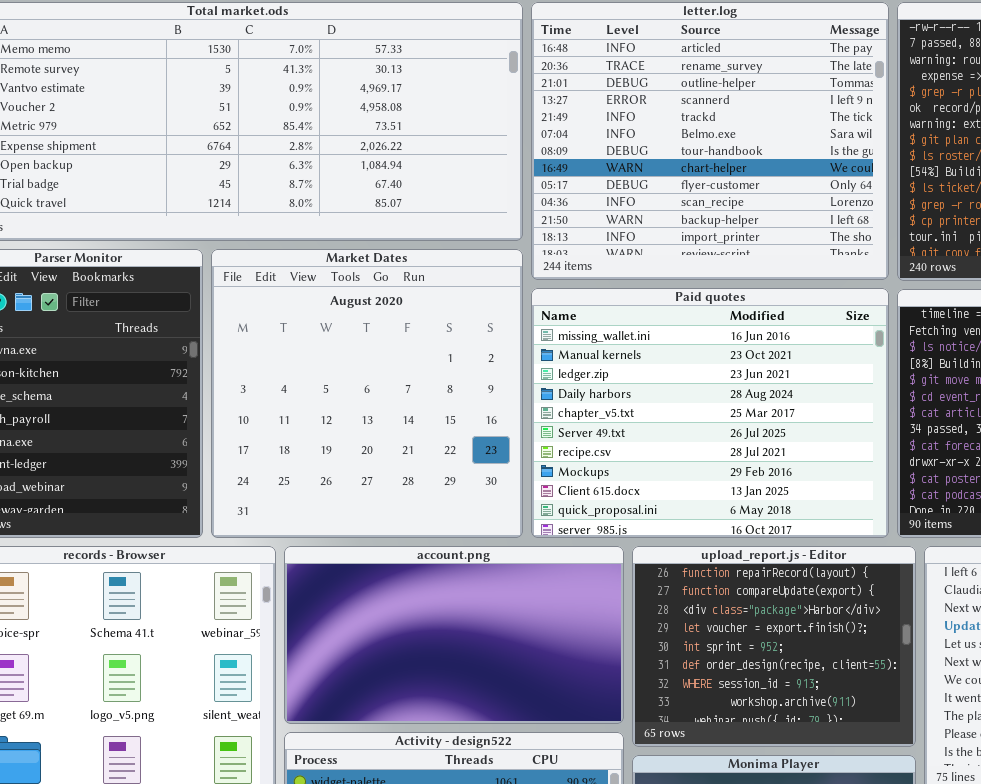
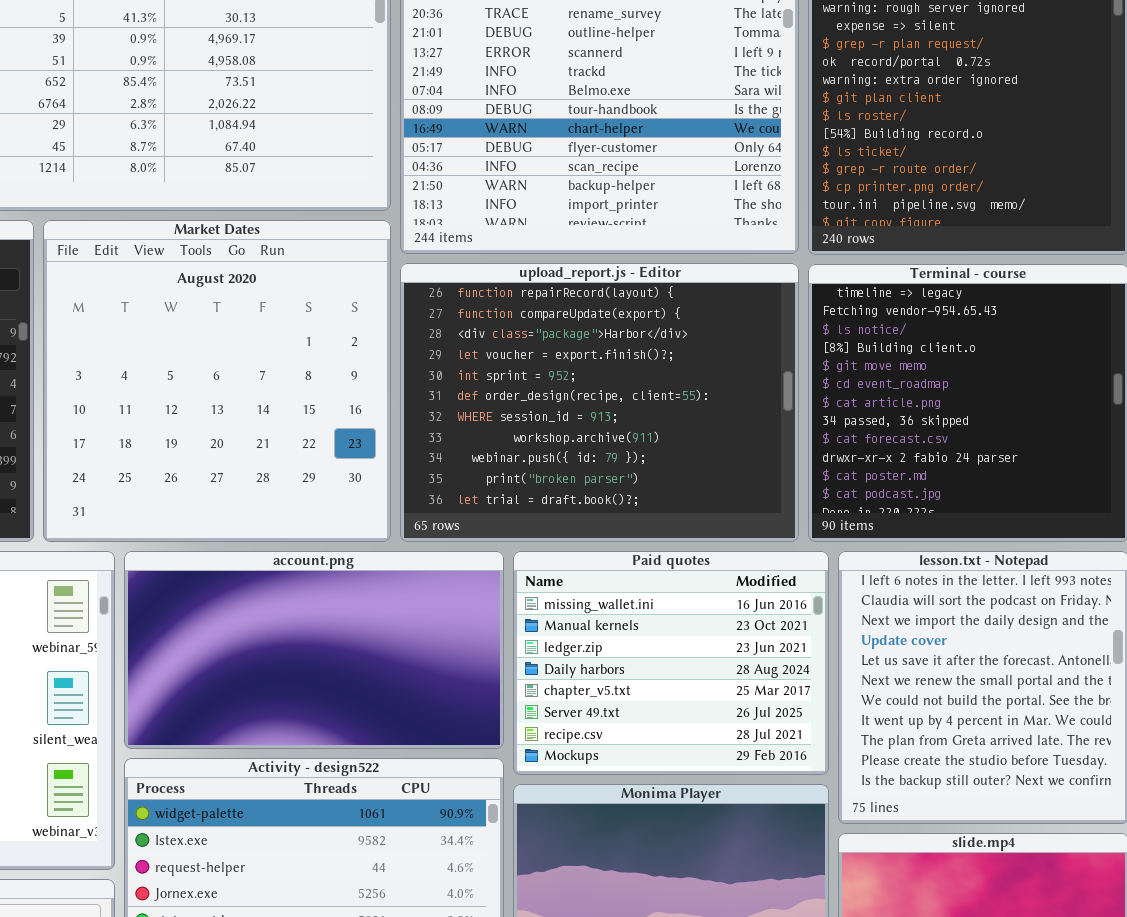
Paid quotes: [531,288,889,538] -> [513,551,829,775], moved, resized
upload_report.js - Editor: [632,546,916,747] -> [400,263,799,542], moved, resized

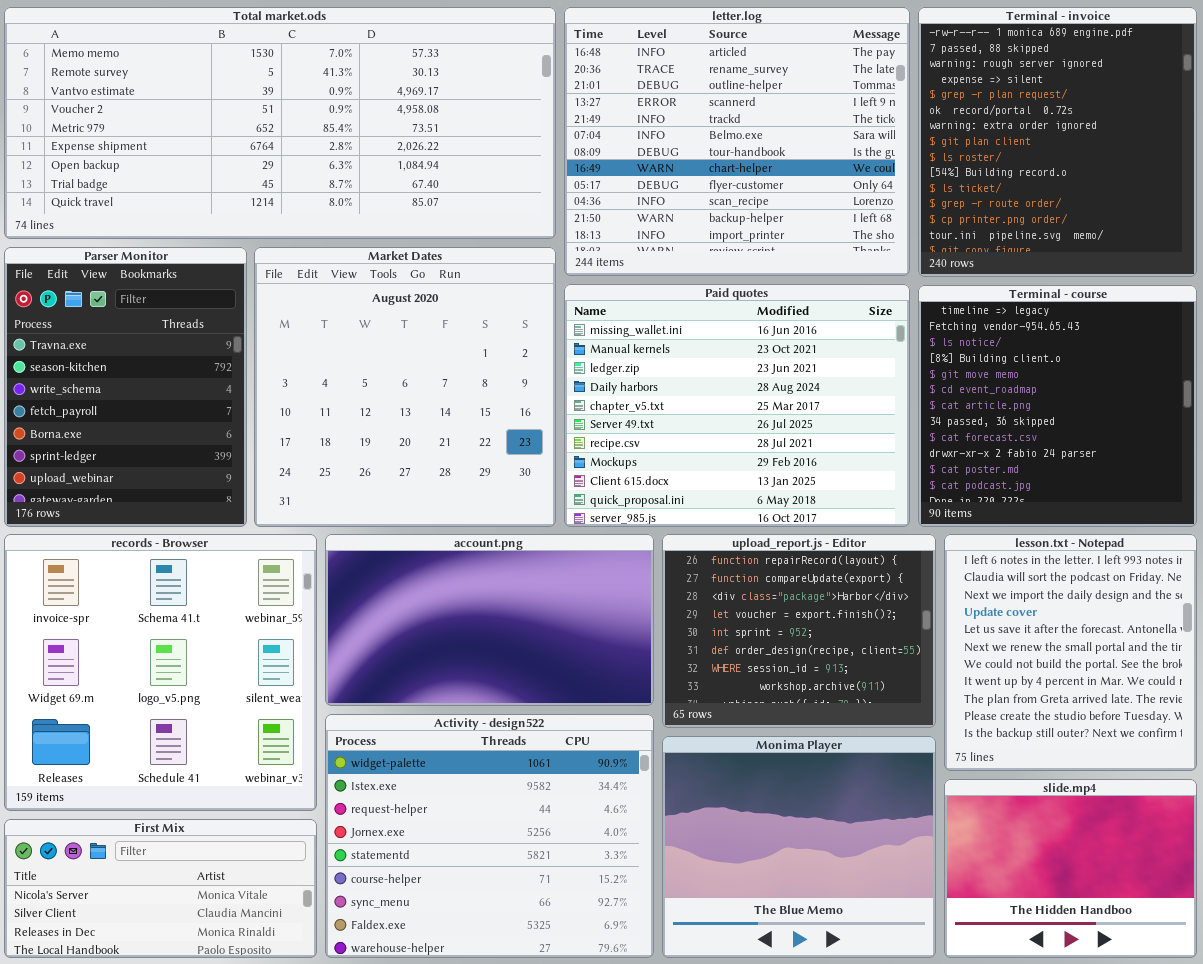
upload_report.js - Editor: [400,263,799,542] -> [662,534,936,728], moved, resized
Paid quotes: [513,551,829,775] -> [564,284,910,527], moved, resized

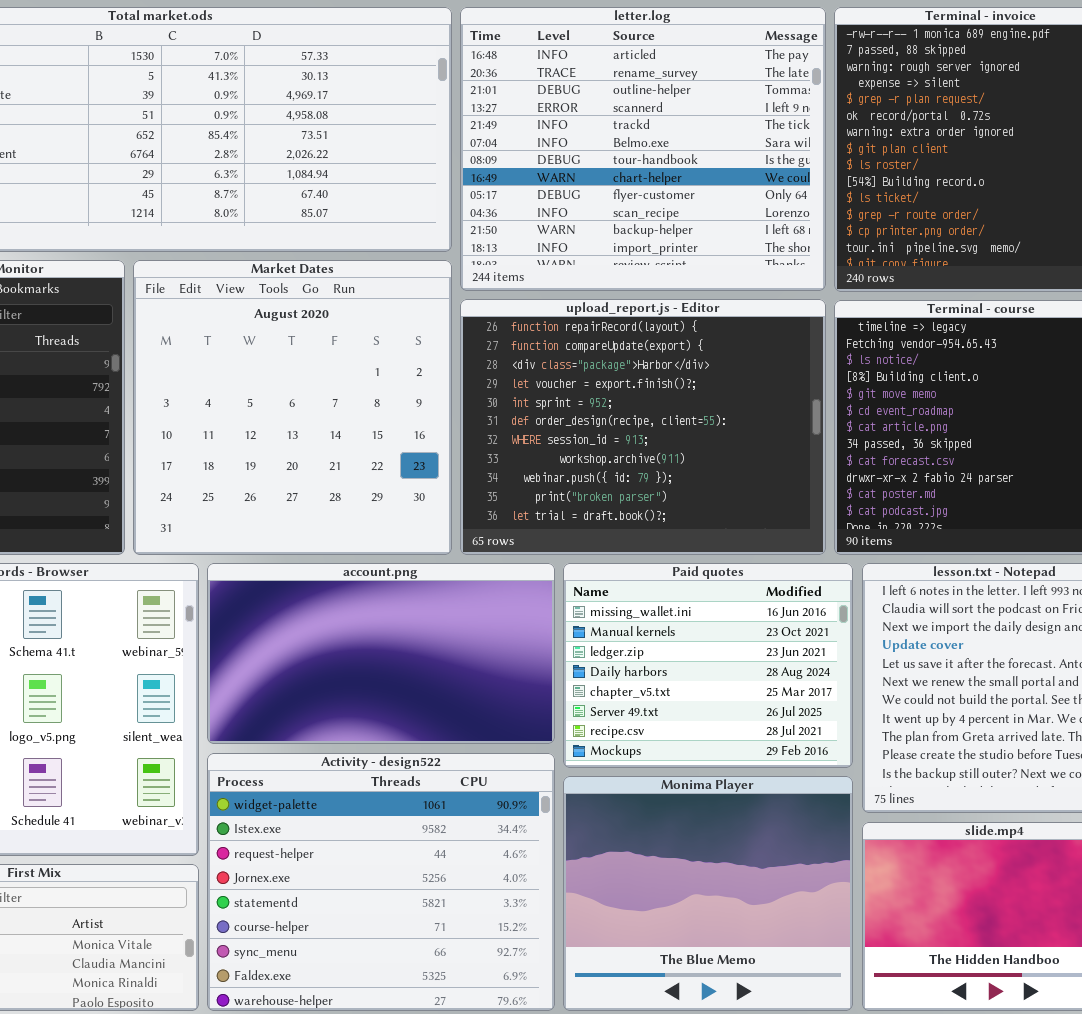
Paid quotes: [564,284,910,527] -> [563,563,853,768], moved, resized
upload_report.js - Editor: [662,534,936,728] -> [460,299,826,555], moved, resized

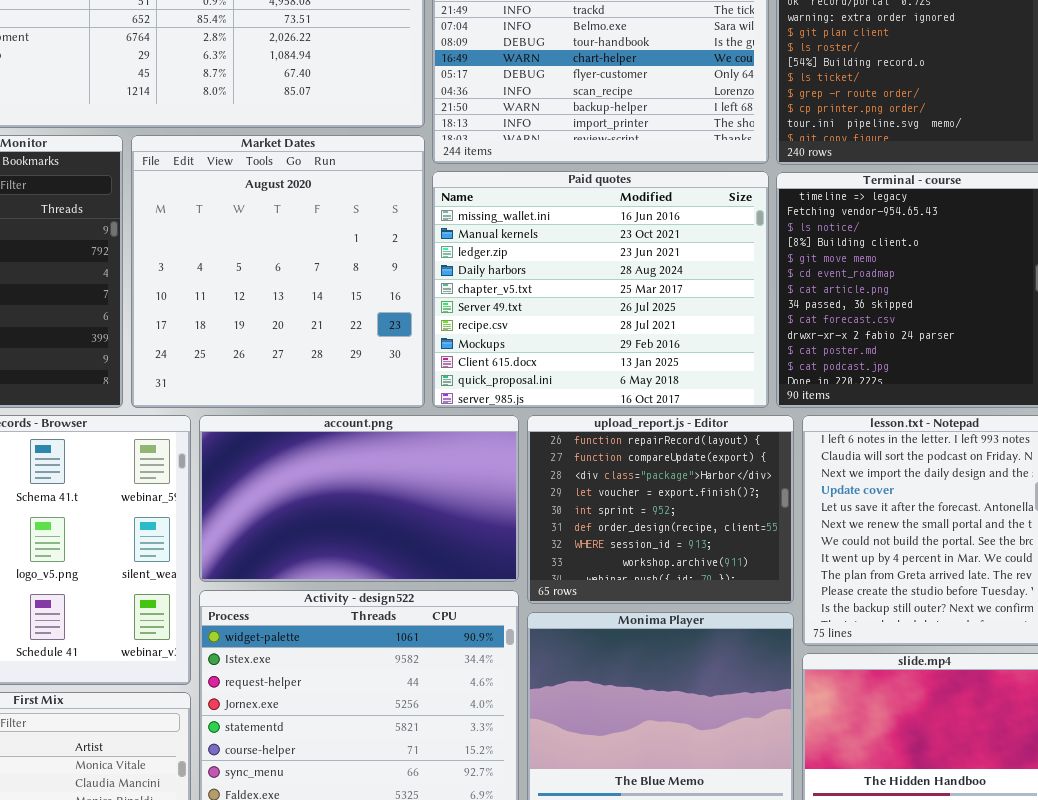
upload_report.js - Editor: [460,299,826,555] -> [527,415,794,604], moved, resized
Paid quotes: [563,563,853,768] -> [432,171,769,408], moved, resized

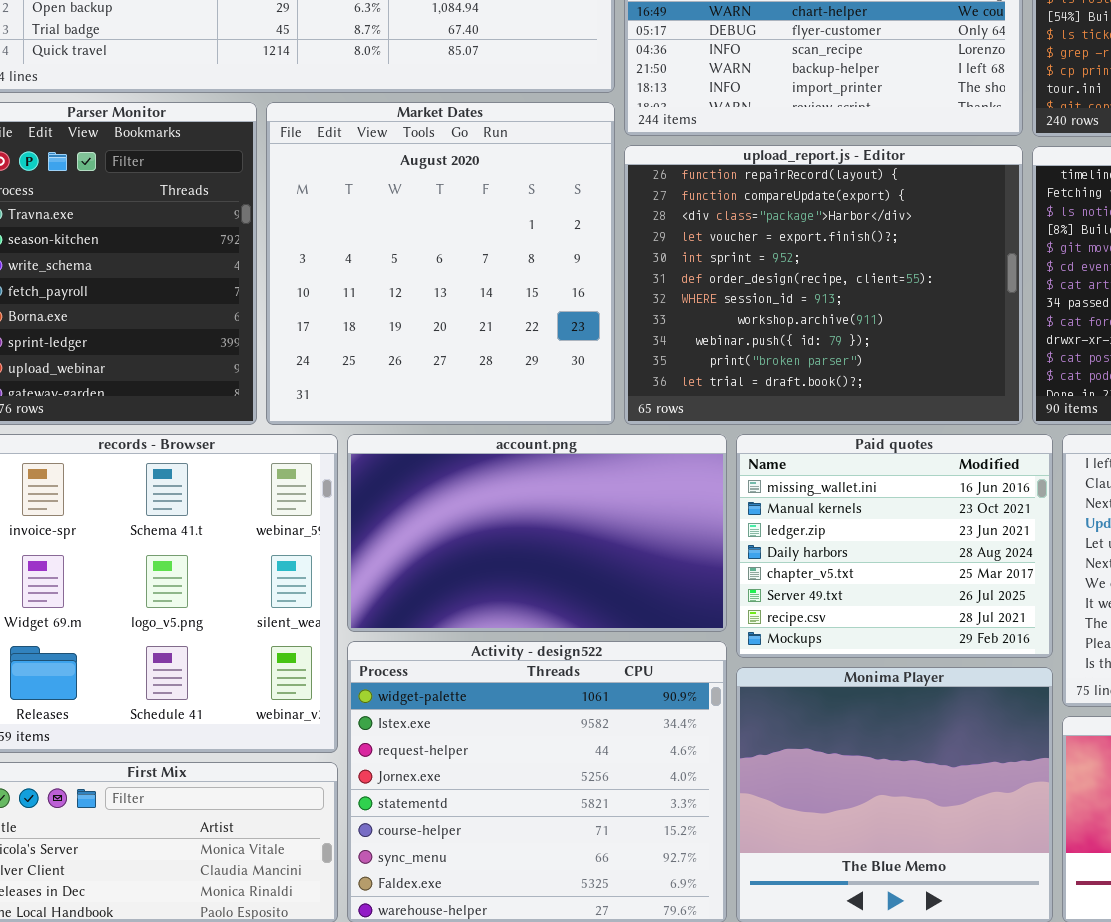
Paid quotes: [432,171,769,408] -> [736,434,1053,658], moved, resized
upload_report.js - Editor: [527,415,794,604] -> [624,145,1023,425], moved, resized

